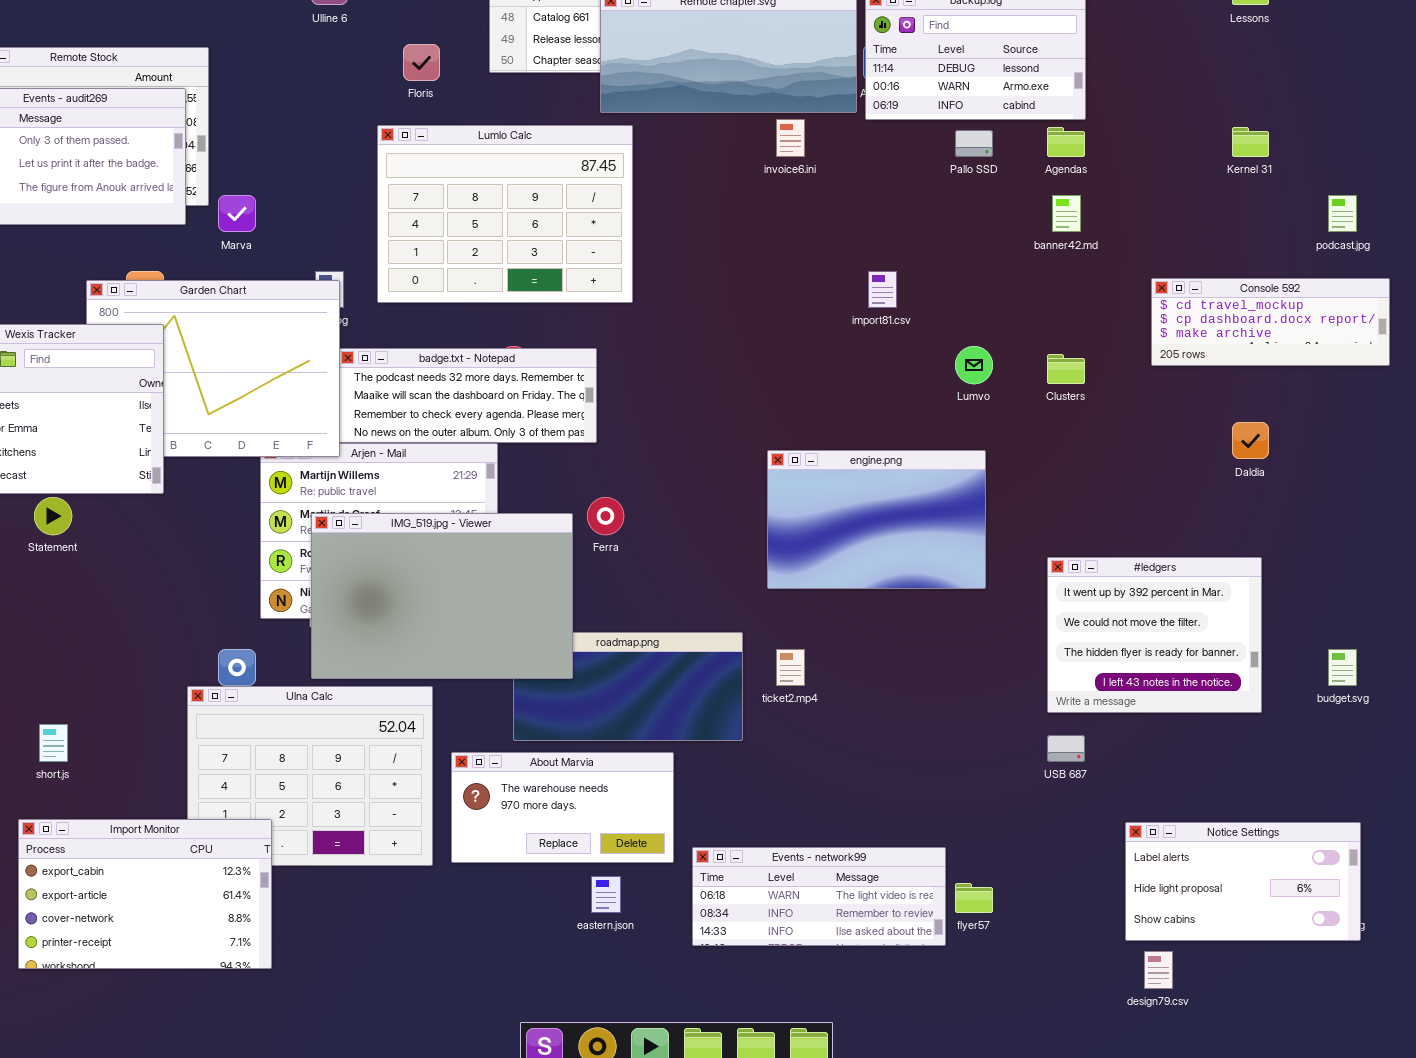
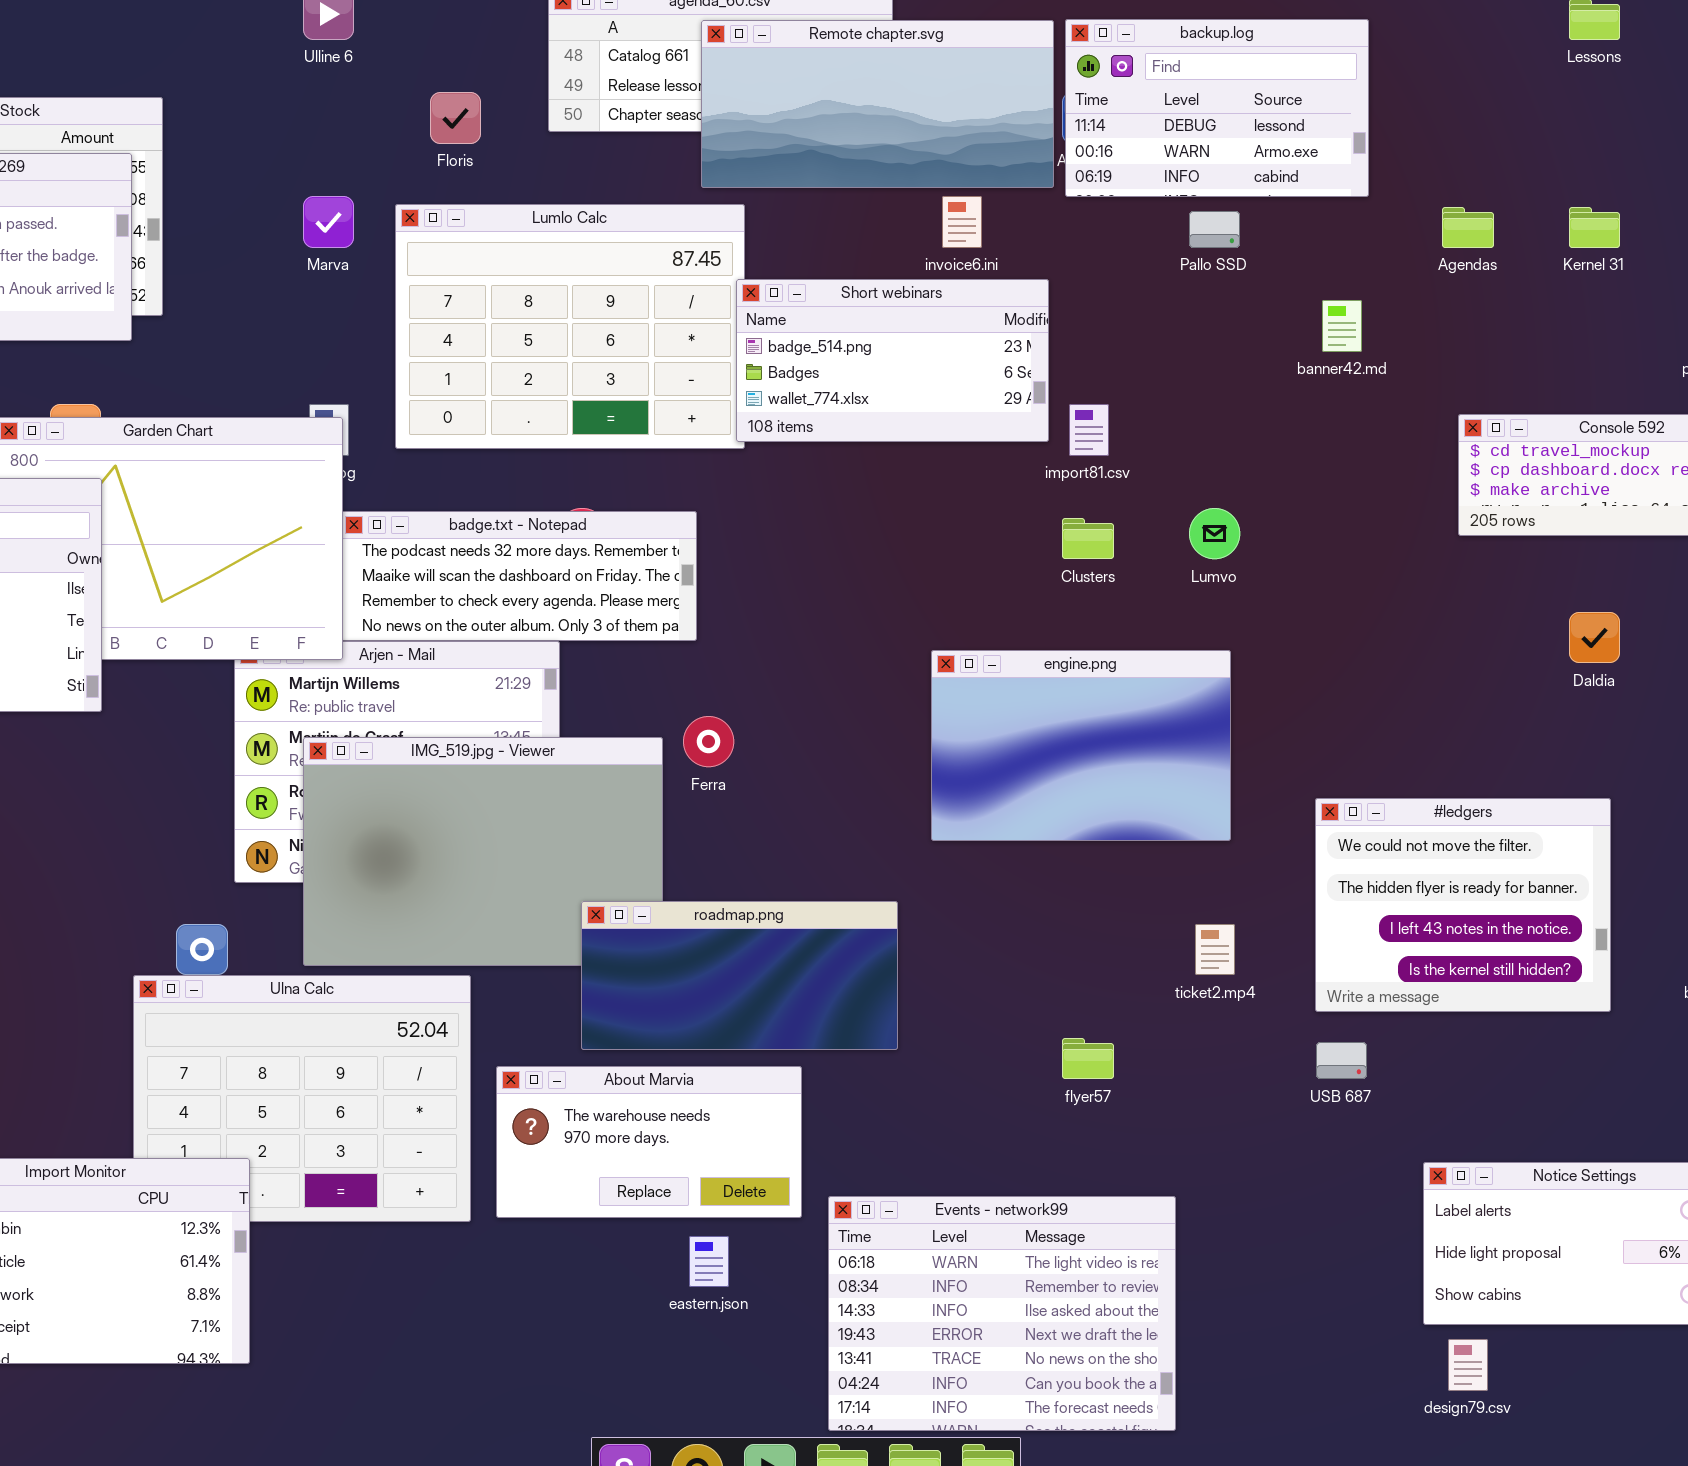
Agendas: [1047,127,1085,157] -> [1442,207,1494,248], moved
Short webinars: none -> [736,279,1049,442], opened
Marva: [218,195,256,232] -> [303,196,354,248], moved
Clusters: [1047,354,1085,384] -> [1062,518,1114,559], moved
#ledgers: [1047,557,1262,713] -> [1315,798,1611,1012], scrolled down 1 row
roadmap.png: [513,632,743,741] -> [581,901,898,1050], raised
ticket2.mp4: [776,649,805,686] -> [1195,924,1235,975], moved
Events - network99: [692,847,946,946] -> [828,1196,1176,1431], resized
flyer57: [955,883,993,913] -> [1062,1038,1114,1079], moved

